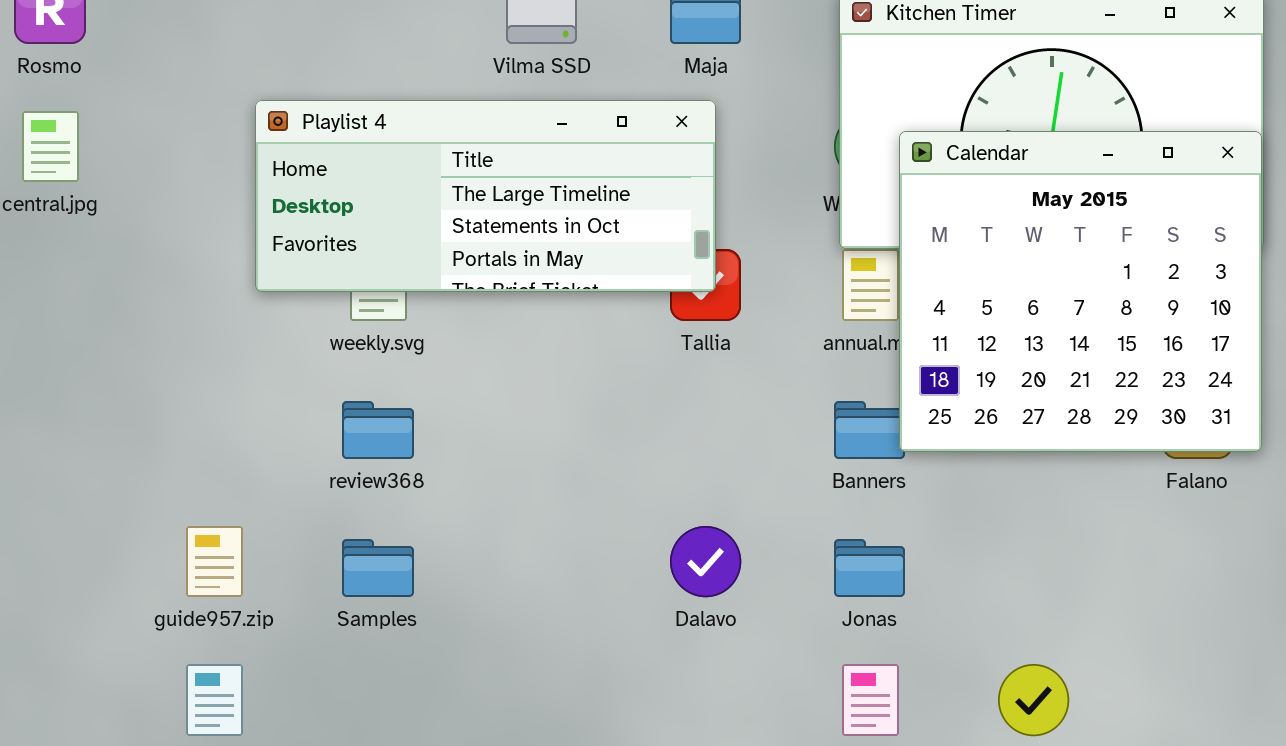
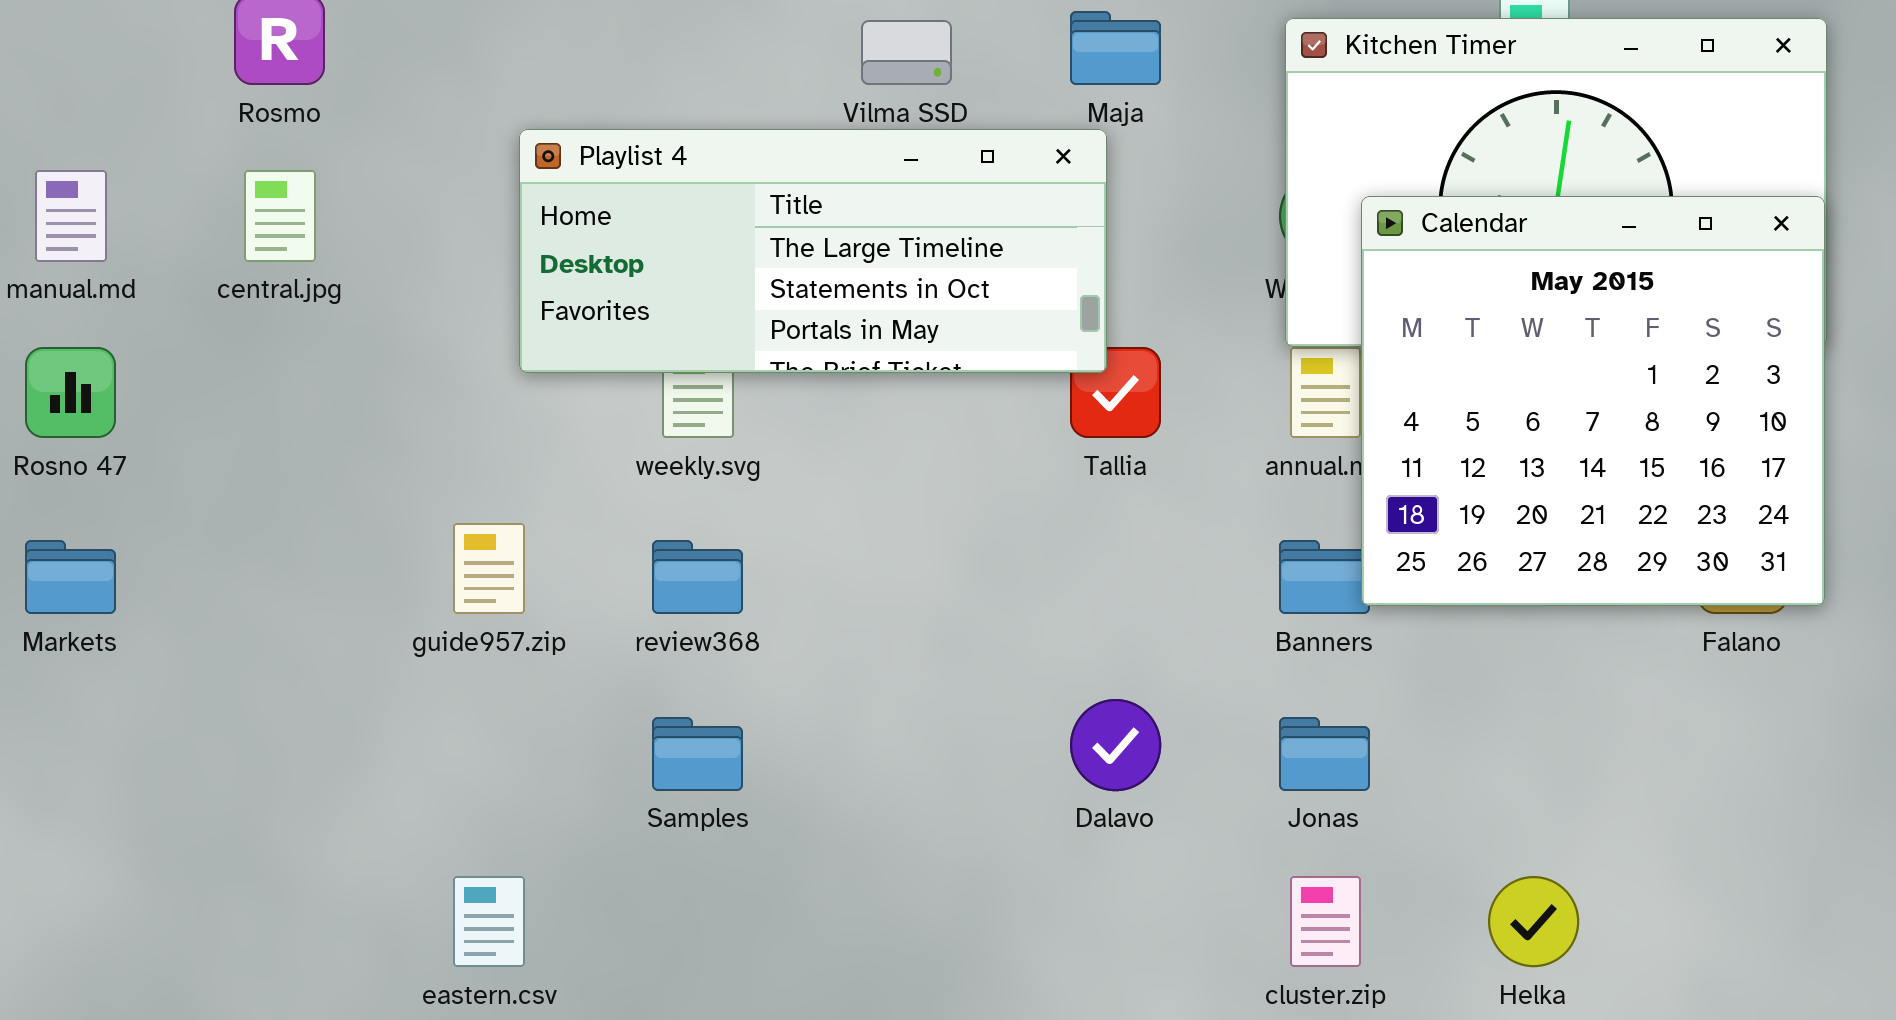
Playlist 4: [255,100,716,292] -> [519,129,1107,373], moved
guide957.zip: [186,526,243,597] -> [453,523,525,614], moved

